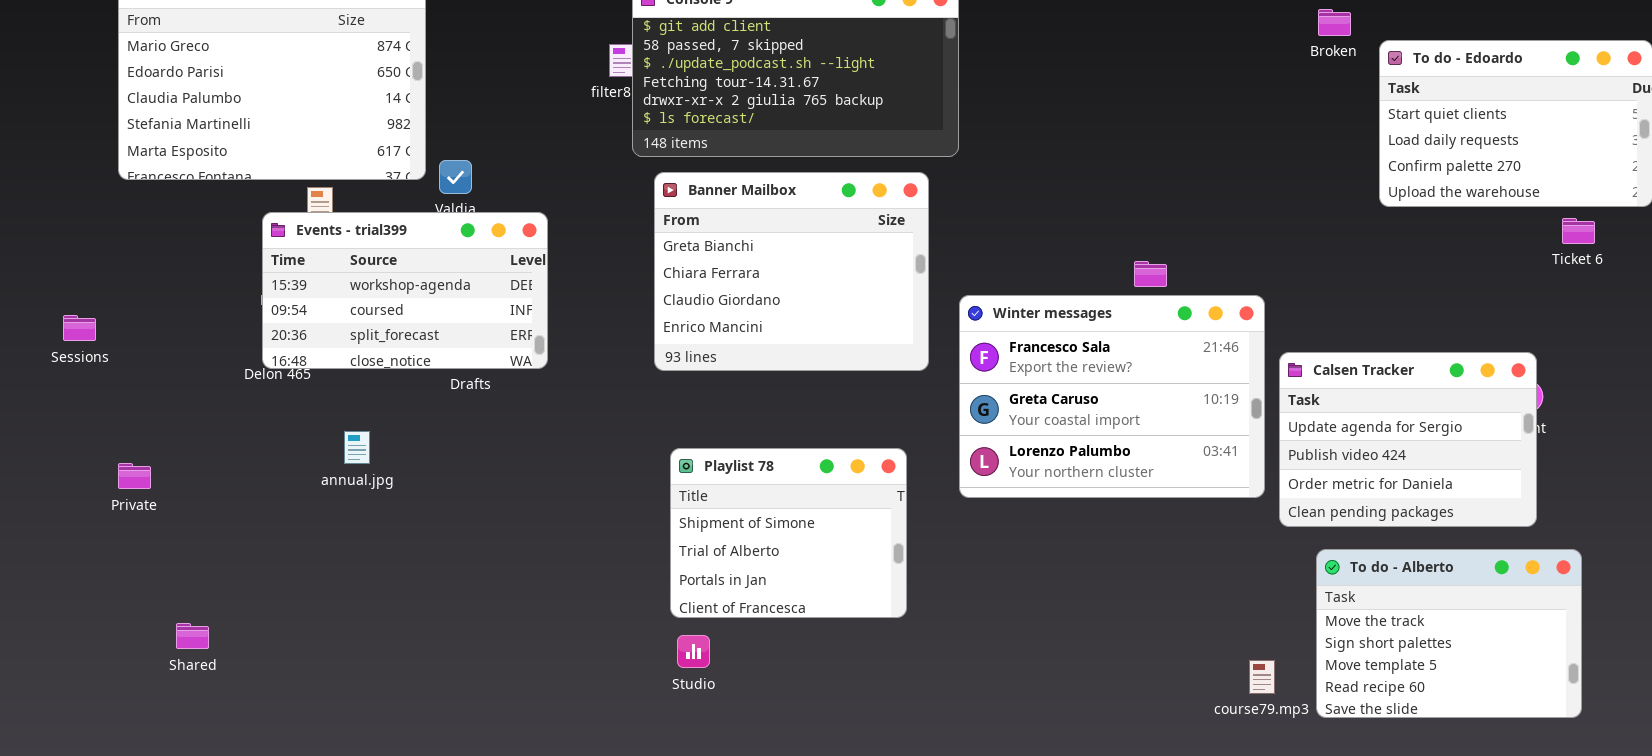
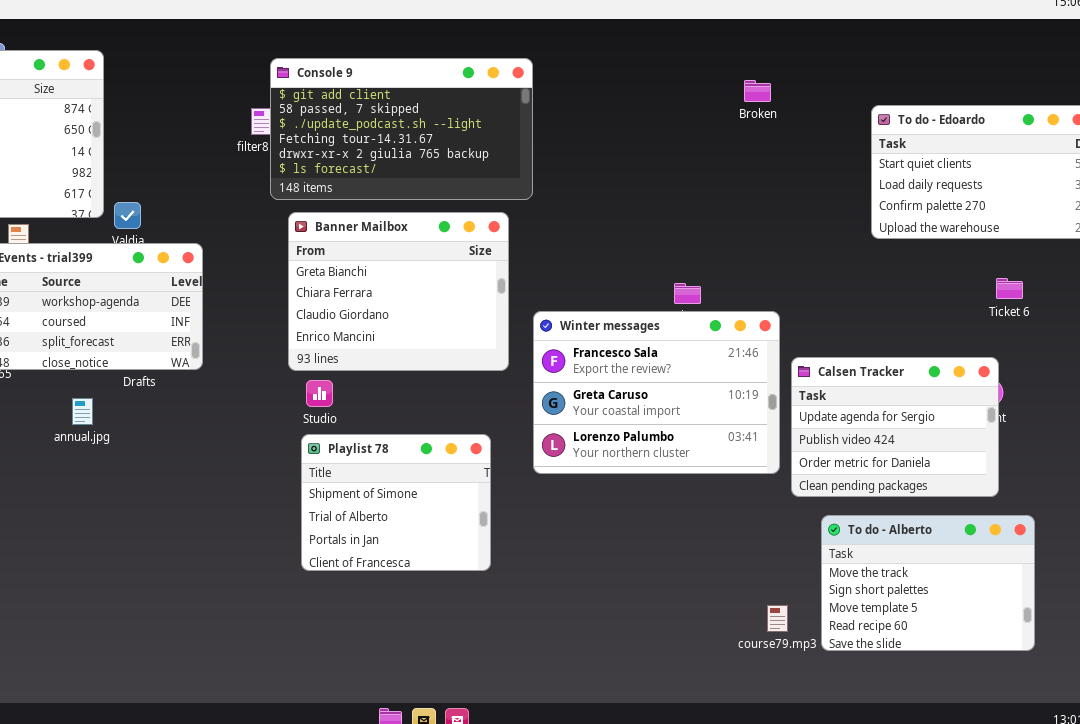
Broken: [1318,9,1351,36] -> [744,80,771,102], moved
Ticket 6: [1562,218,1595,244] -> [996,278,1023,299], moved
annual.jpg: [344,431,370,464] -> [72,398,93,425], moved
Studio: [677,635,710,668] -> [306,380,333,407], moved

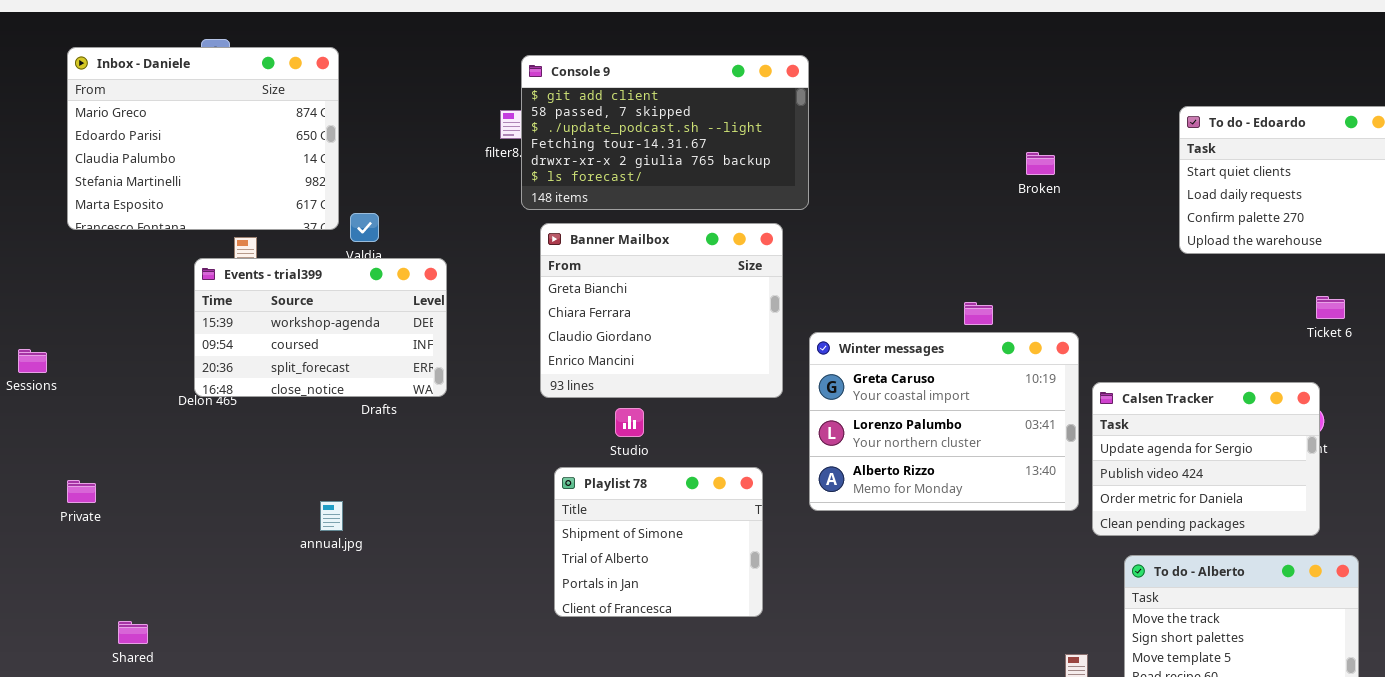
Broken: [744,80,771,102] -> [1026,152,1055,175], moved
Winter messages: [533,311,780,474] -> [809,332,1079,511], scrolled down 1 row
Studio: [306,380,333,407] -> [615,408,644,437], moved
annual.jpg: [72,398,93,425] -> [320,501,343,531], moved

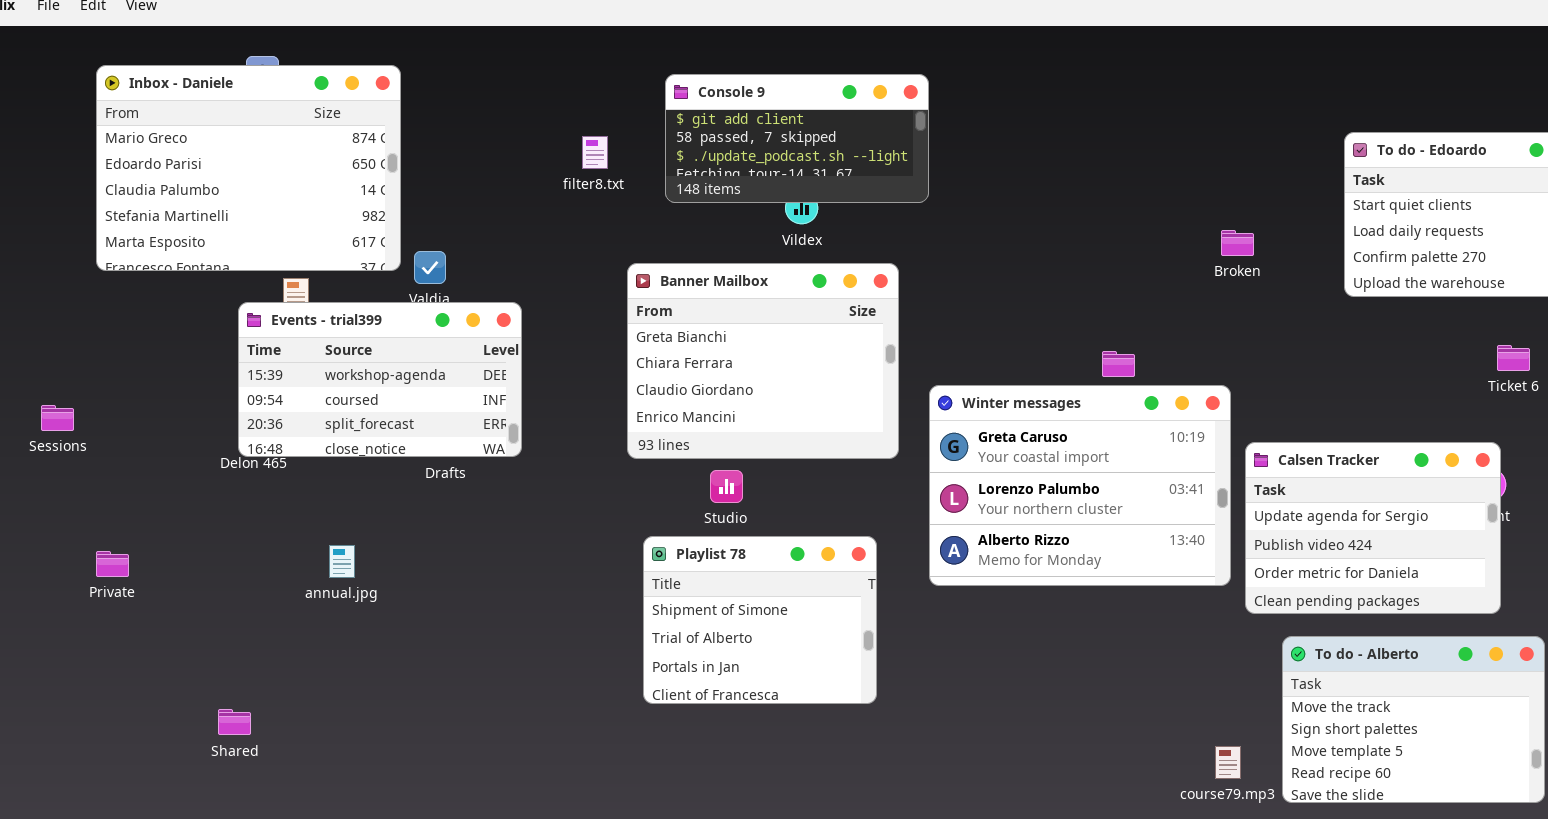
Console 9: [521,55,809,210] -> [665,74,929,203], resized
Broken: [1026,152,1055,175] -> [1221,230,1254,256], moved
annual.jpg: [320,501,343,531] -> [329,545,355,578], moved
Shared: [118,621,148,644] -> [218,709,251,735], moved

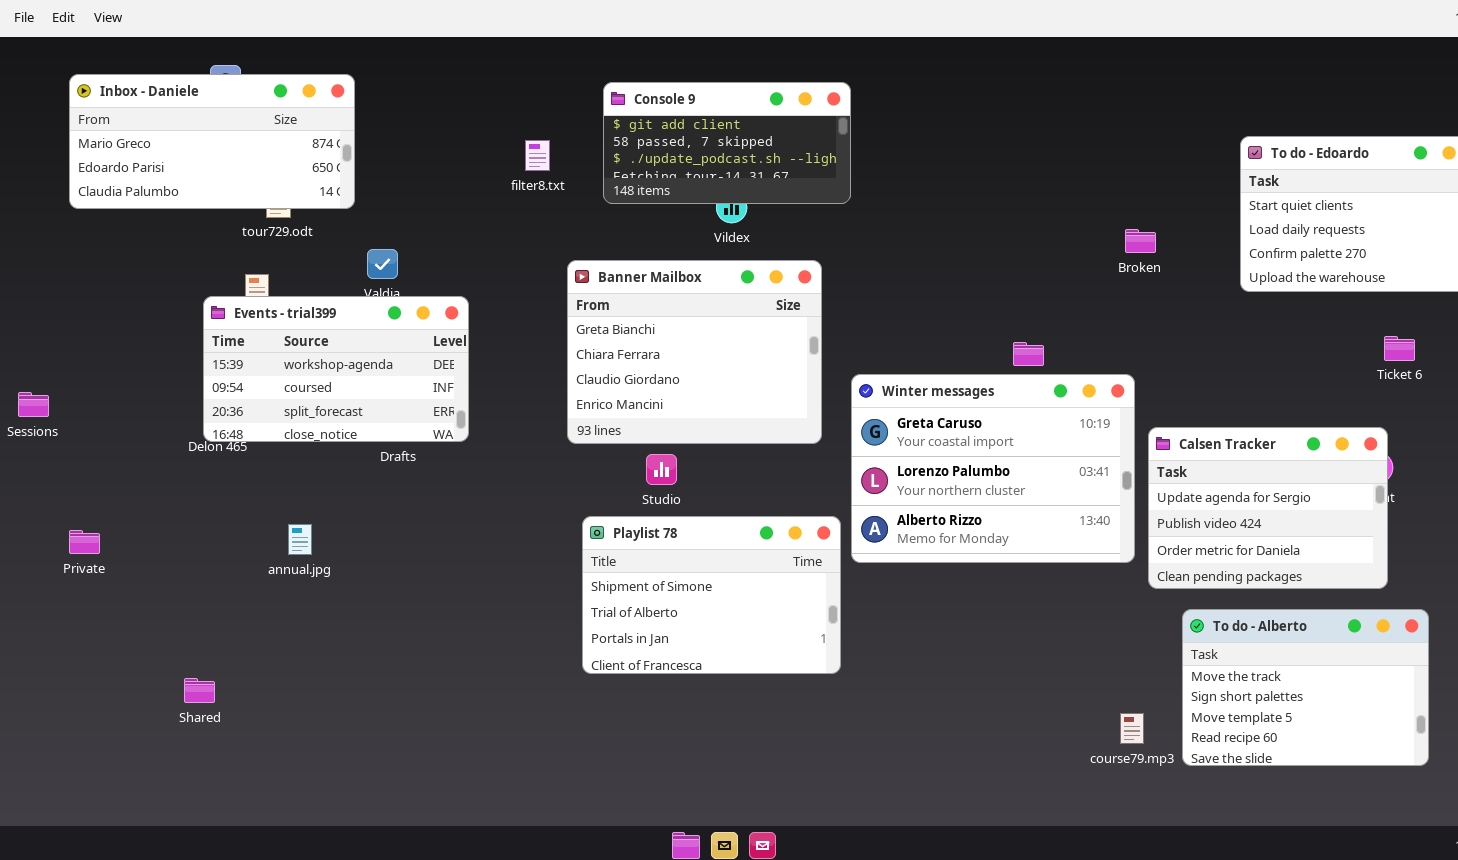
Inbox - Daniele: [96,65,401,271] -> [69,74,355,209], resized
Playlist 78: [643,536,877,704] -> [582,516,841,674], resized

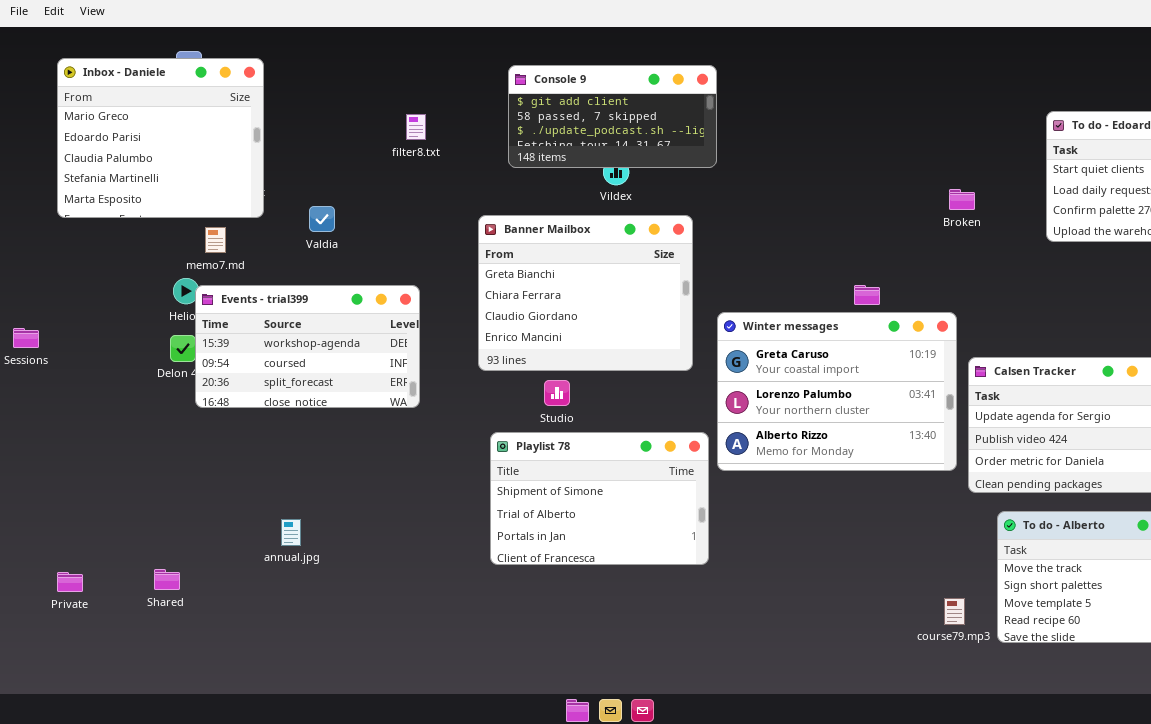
Inbox - Daniele: [69,74,355,209] -> [57,58,264,218], resized
filter8.txt: [525,140,550,171] -> [406,114,426,140], moved
Events - trial399: [203,296,469,442] -> [195,285,420,408], moved
annual.jpg: [288,524,312,555] -> [281,519,301,546], moved
Private: [69,530,100,554] -> [57,572,83,592], moved

